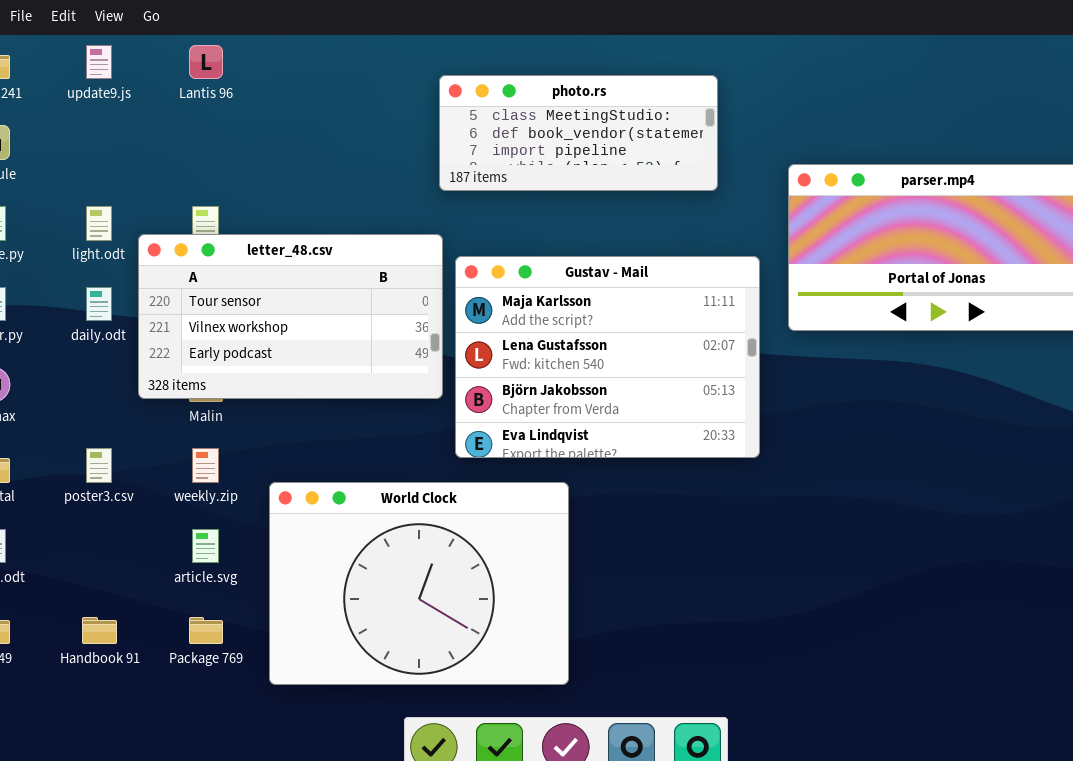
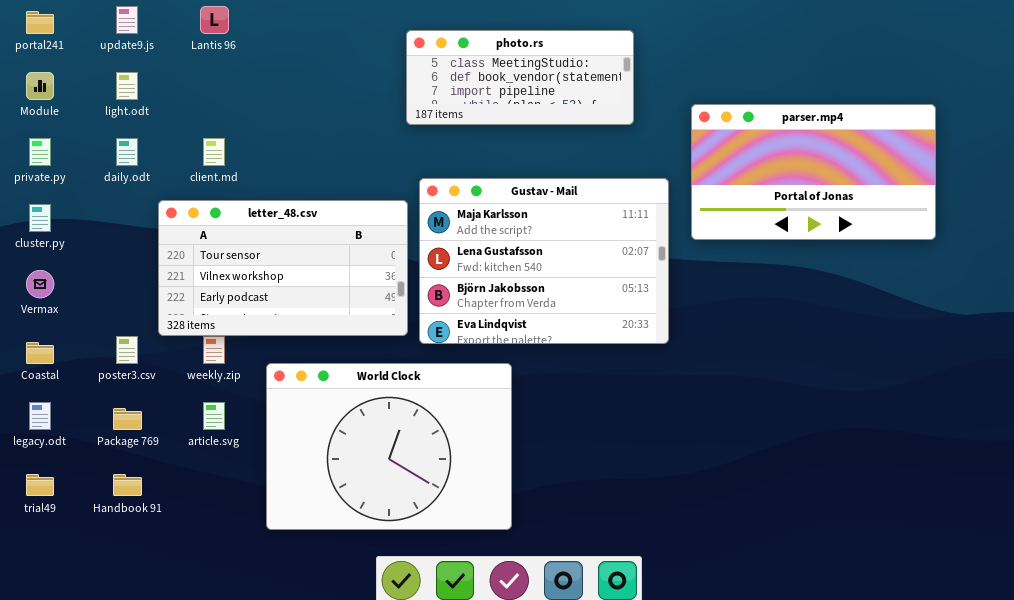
light.odt: [86,206,112,241] -> [116,72,138,100], moved
letter_48.csv: [138,234,443,399] -> [158,200,408,336], moved
daily.odt: [86,287,112,321] -> [116,138,138,166], moved
Package 769: [189,617,223,644] -> [113,408,142,430], moved

